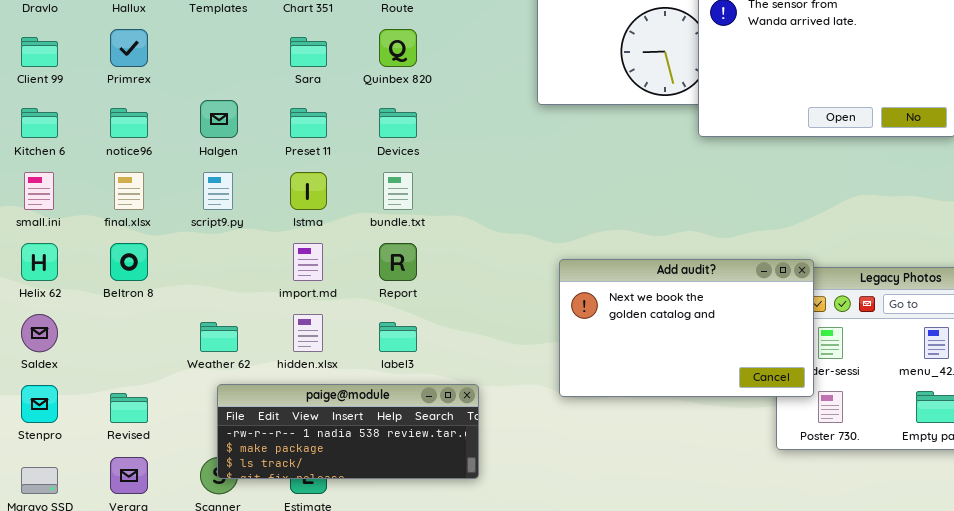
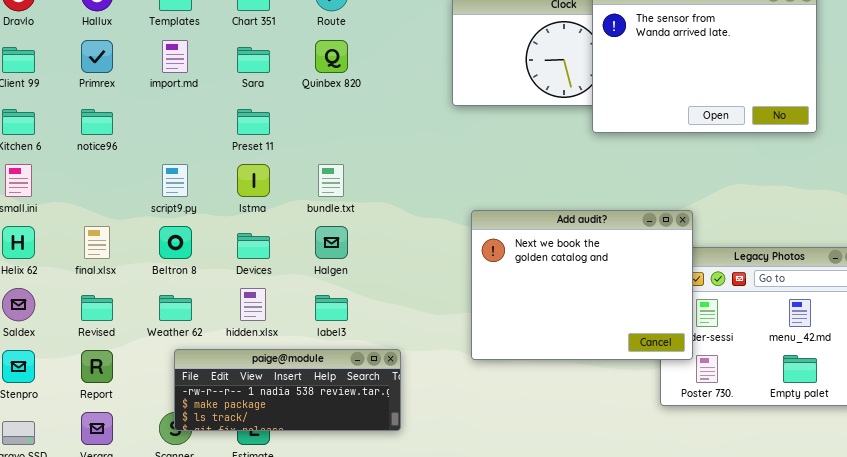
Halgen: [200,100,238,138] -> [315,226,348,259], moved
Devices: [379,108,417,138] -> [237,233,270,259], moved
final.xlsx: [114,172,144,210] -> [84,226,110,259], moved
Beltron 8: [110,243,148,281] -> [159,226,192,259], moved
import.md: [293,243,323,281] -> [162,40,188,73], moved
Report: [379,243,417,281] -> [81,350,113,383], moved
Add audit?: [559,259,814,397] -> [471,210,693,360], resized
Revised: [110,393,148,423] -> [81,295,113,321], moved

